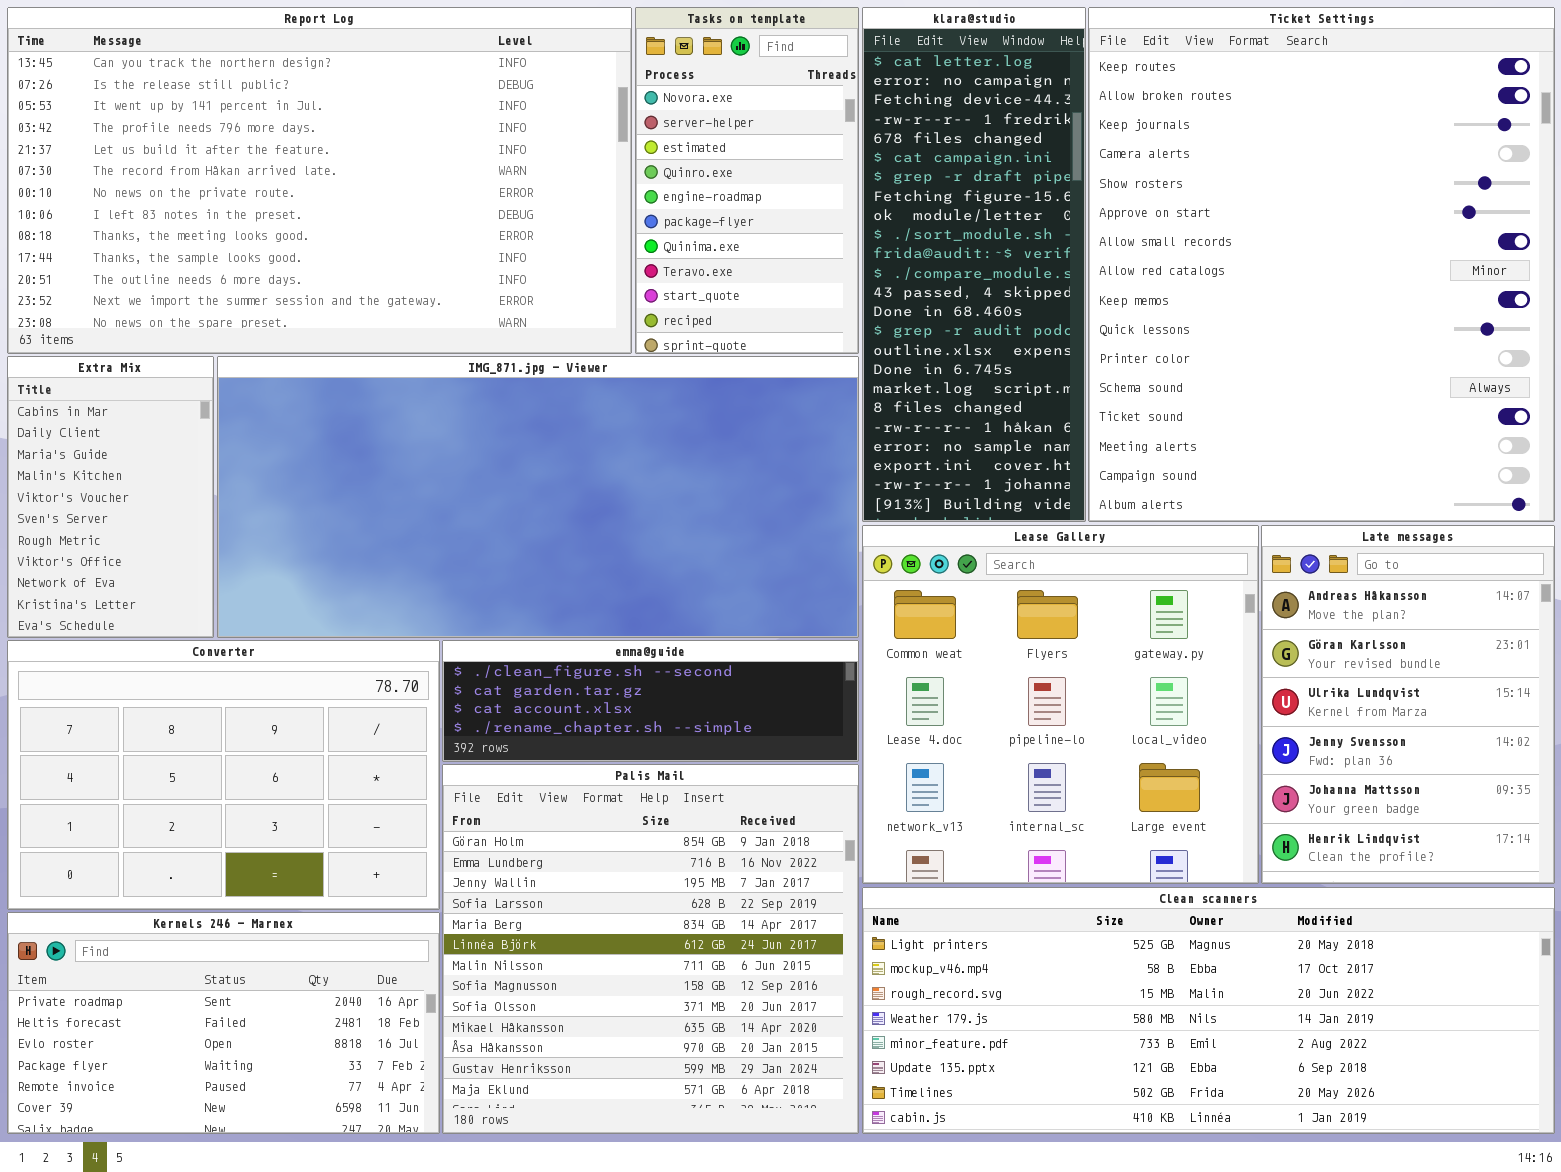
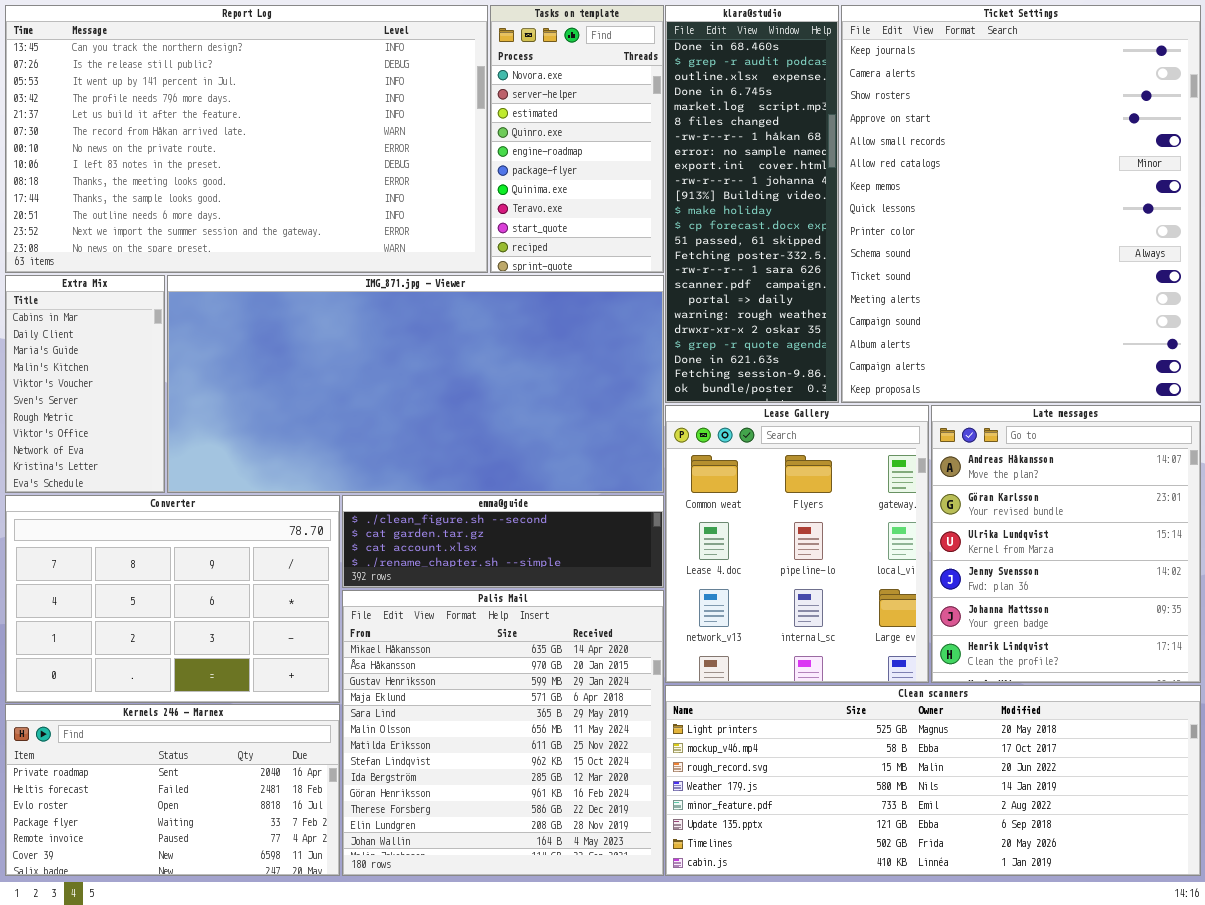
klara@studio: [862,7,1086,522] -> [665,5,839,403], scrolled down 13 rows
Ticket Settings: [1088,7,1555,522] -> [841,5,1201,403], scrolled down 2 rows
Lease Gallery: [862,525,1259,884] -> [665,405,929,683], resized
Late messages: [1261,525,1555,884] -> [931,405,1201,683], resized
Palis Mail: [442,764,859,1134] -> [342,590,664,876], scrolled down 9 rows

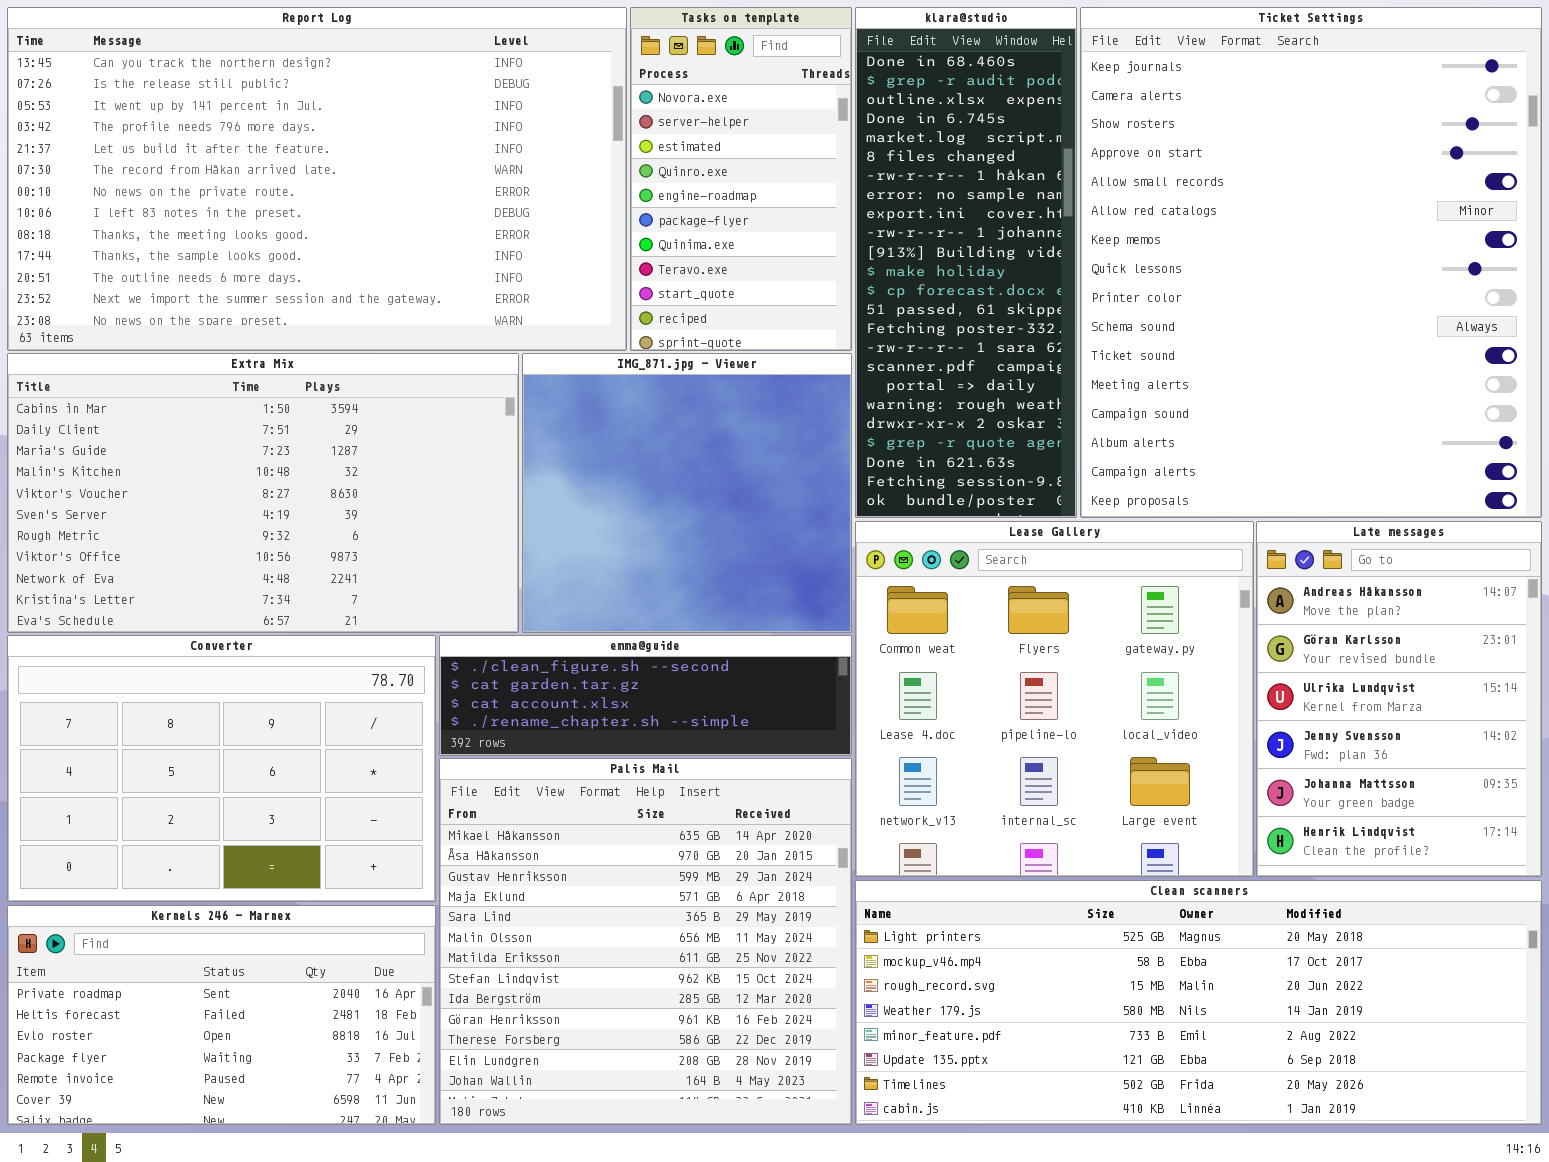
Extra Mix: [5,275,165,493] -> [7,353,519,633], resized
IMG_871.jpg - Viewer: [167,275,664,493] -> [522,353,852,633], resized
Lease Gallery: [665,405,929,683] -> [855,521,1254,877], resized
Late messages: [931,405,1201,683] -> [1256,521,1542,877], resized

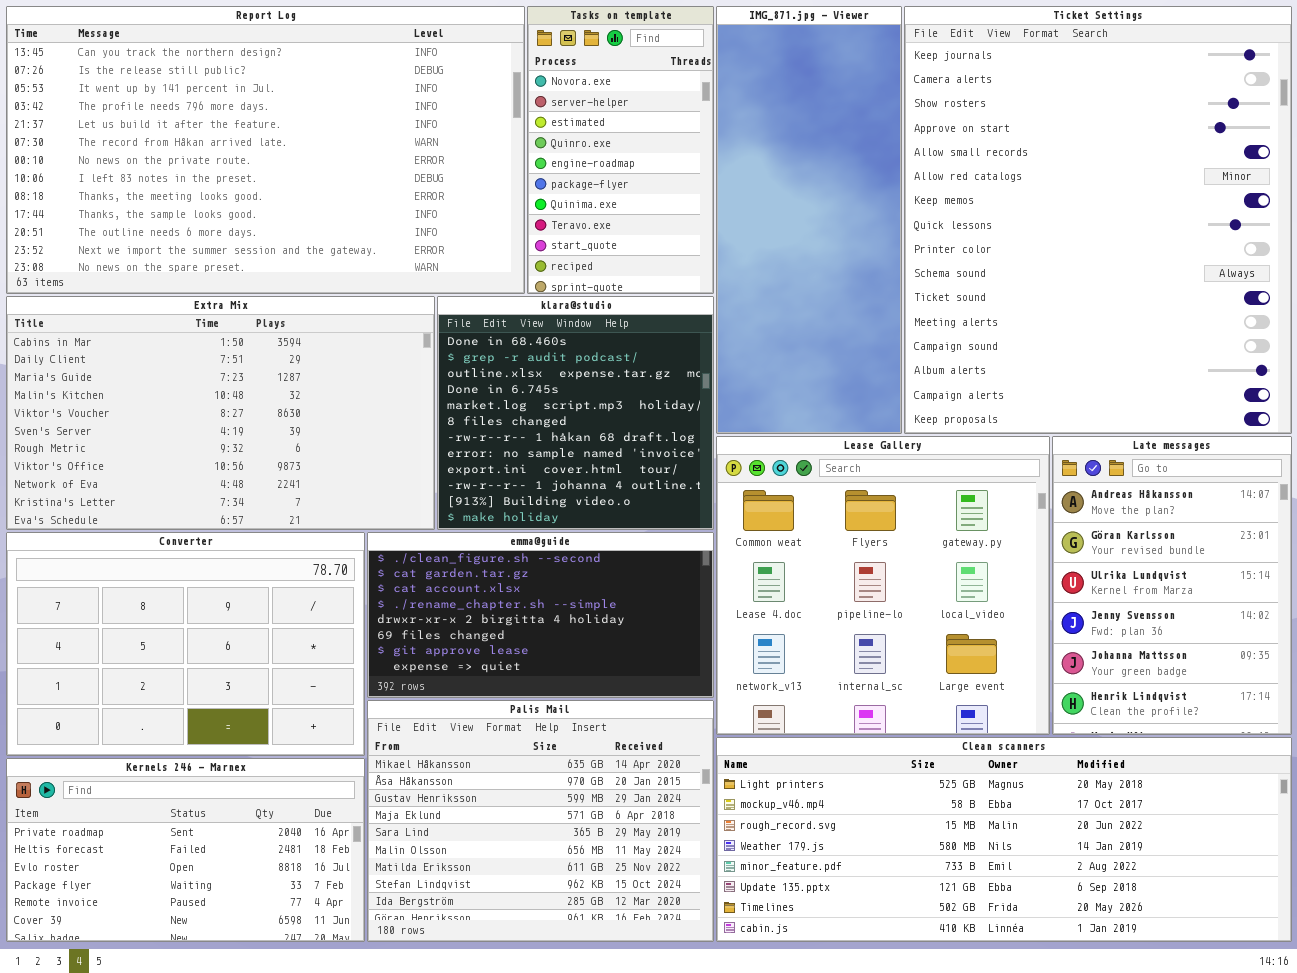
klara@studio: [855,7,1077,518] -> [437,296,714,530], moved, resized
IMG_871.jpg - Viewer: [522,353,852,633] -> [716,6,902,434], moved, resized
emma@guide: [439,635,852,756] -> [367,532,714,698], resized
Palis Mail: [439,758,852,1125] -> [367,700,714,942], resized

